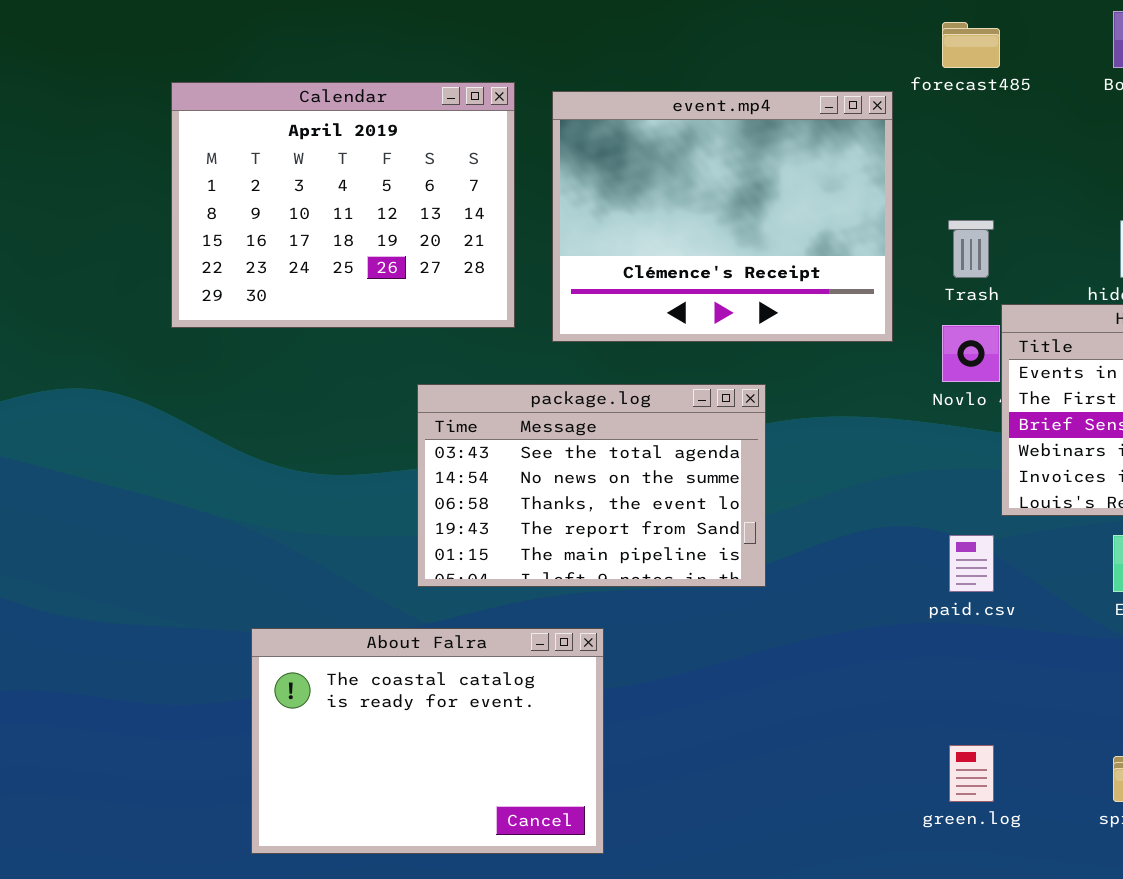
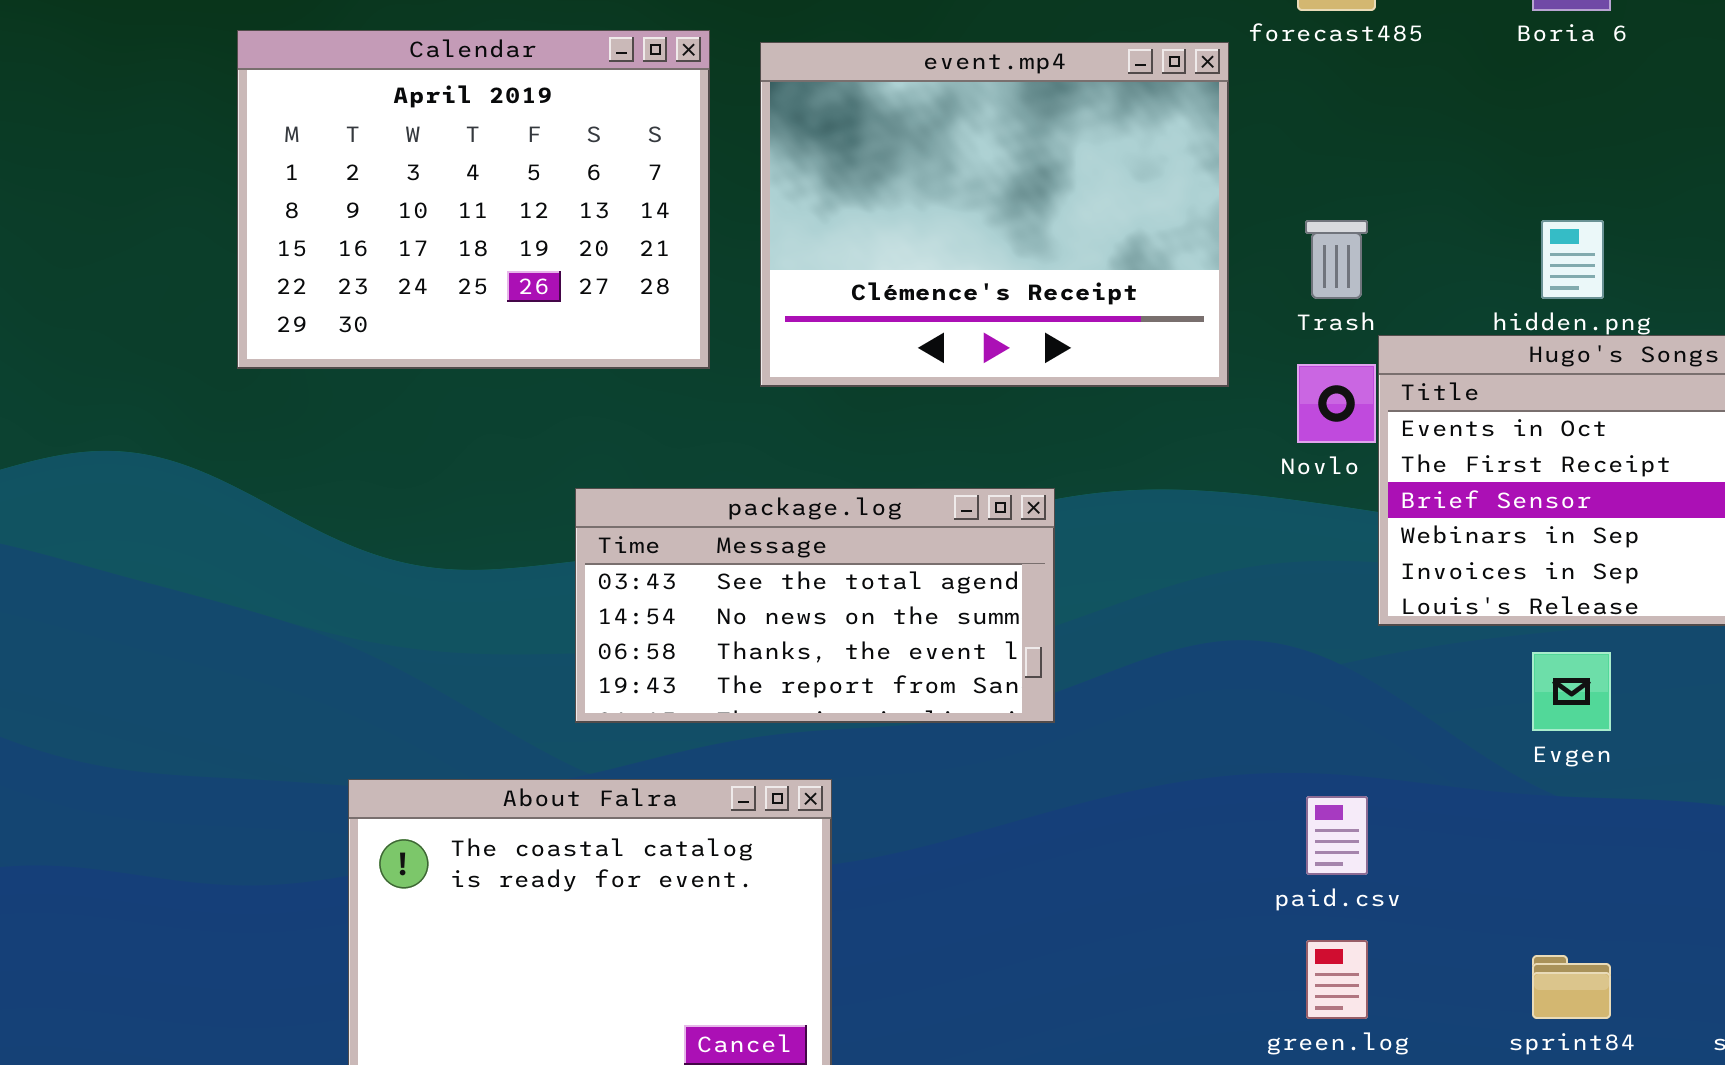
package.log: [417,384,766,587] -> [575,488,1055,723], resized
paid.csv: [949,535,994,592] -> [1306,796,1368,875], moved

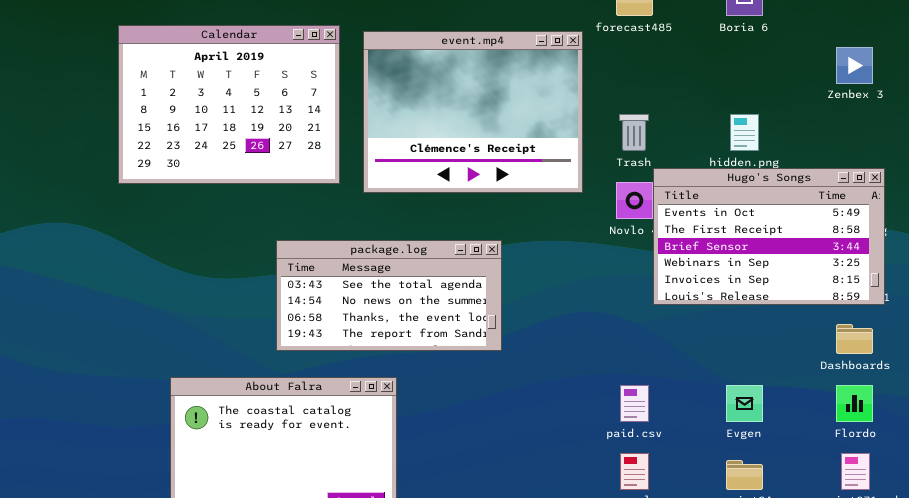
Evgen: [1532,652,1611,731] -> [726,385,763,422], moved

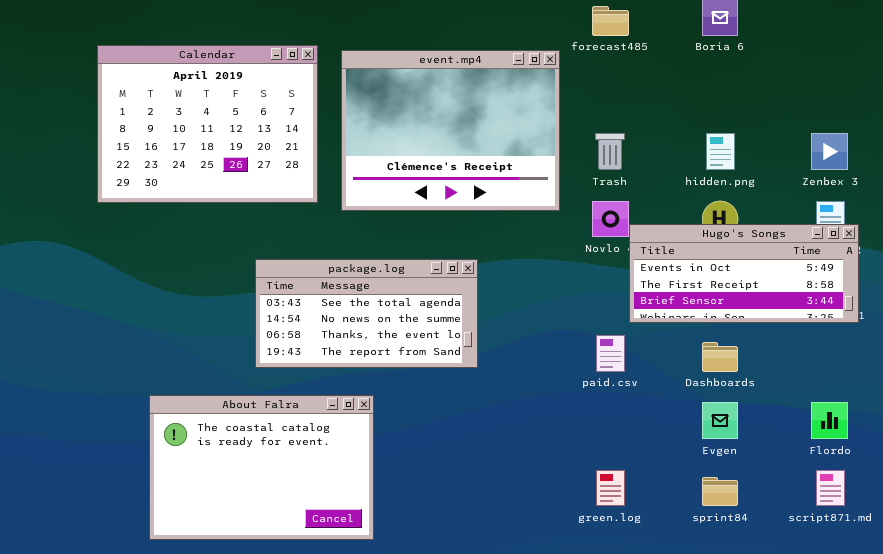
Zenbex 3: [836,47,873,84] -> [811,133,848,170], moved
Hugo's Songs: [653,168,885,305] -> [629,224,859,323], resized
Dashboards: [836,324,873,354] -> [702,342,738,372], moved
paid.csv: [620,385,649,422] -> [596,335,625,372], moved

